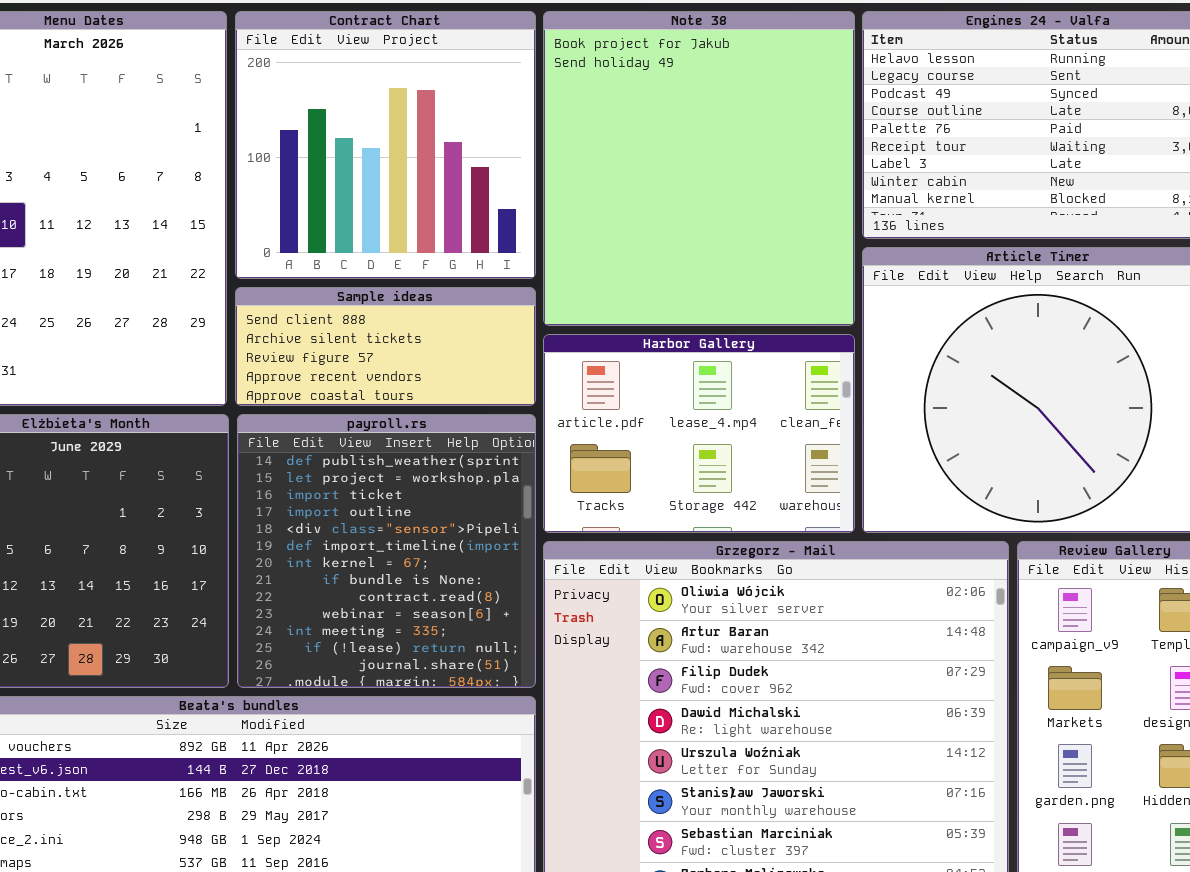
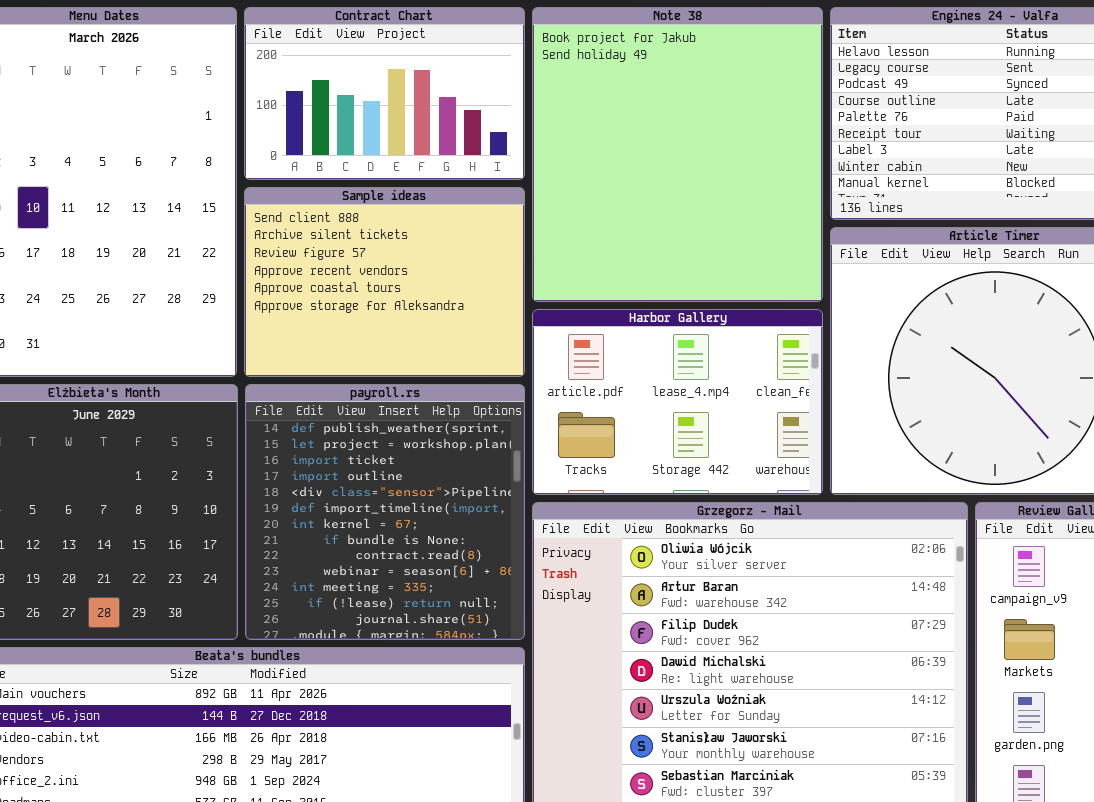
Contract Chart: [235,11,536,279] -> [244,7,525,180], resized
Sample ideas: [235,287,536,406] -> [244,187,525,377], resized

